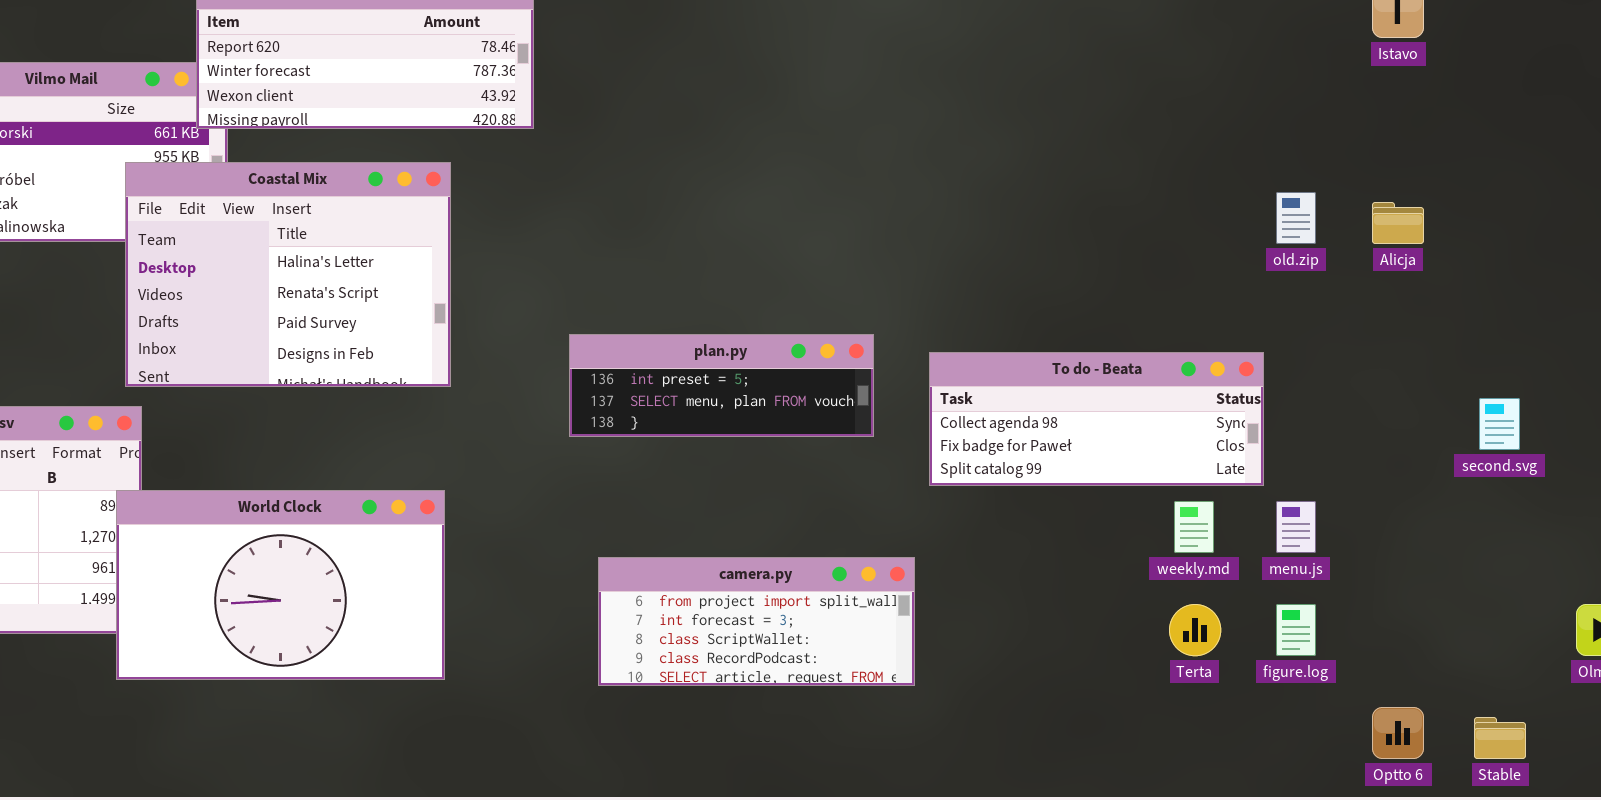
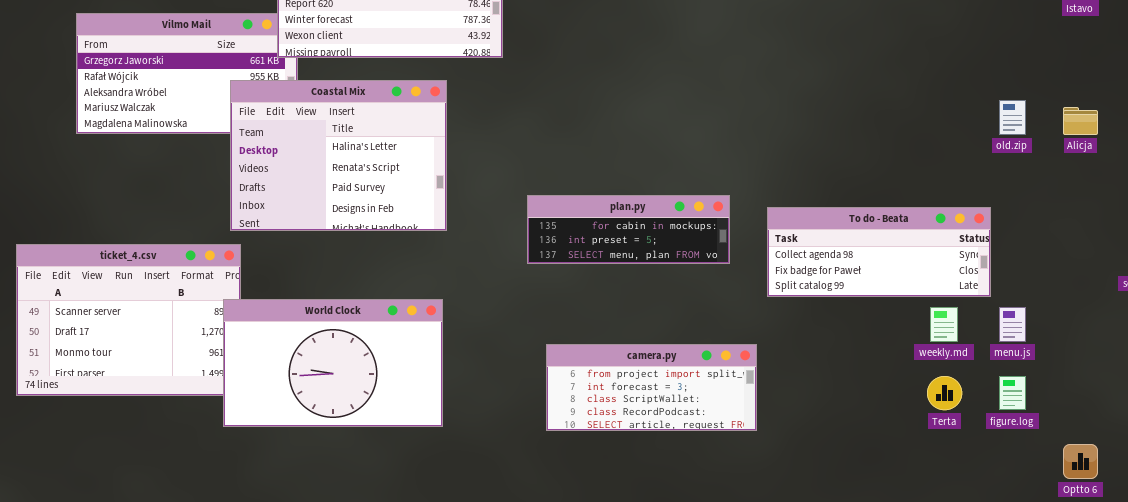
plan.py: [569,334,874,437] -> [527,195,730,264], scrolled up 1 row

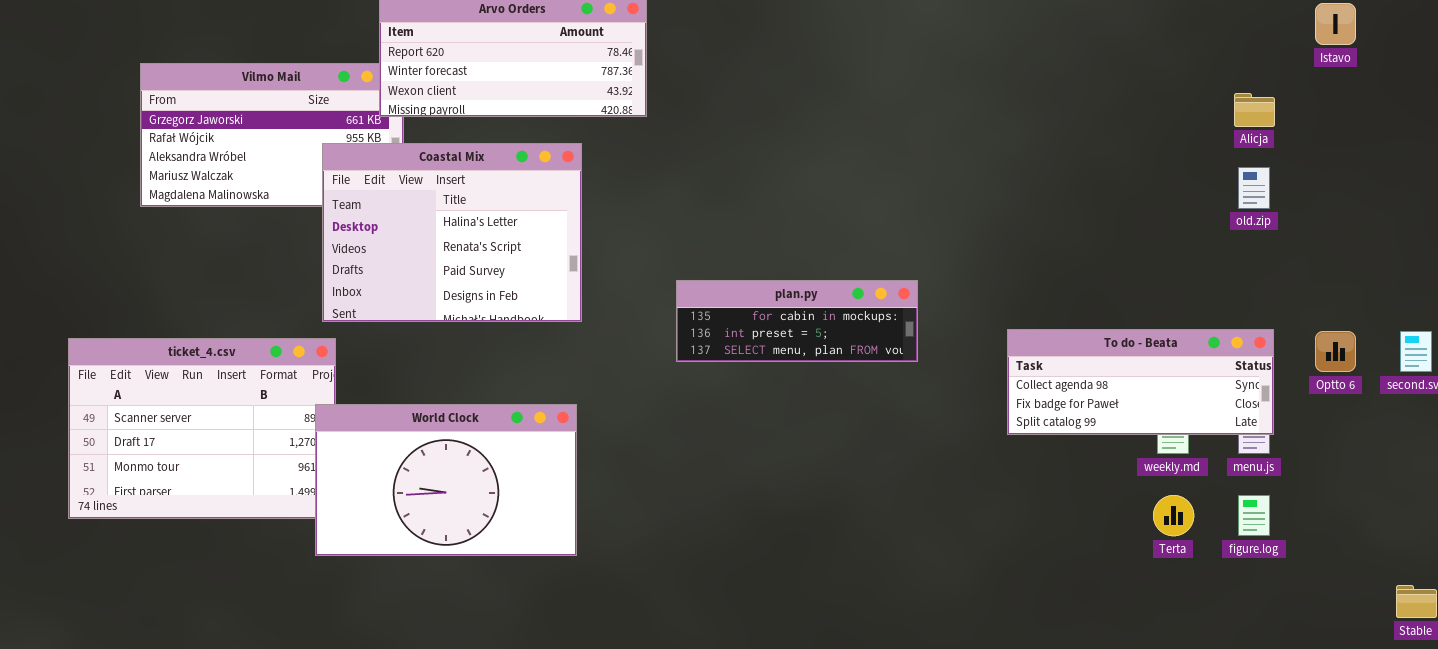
Alicja: [1063,107,1098,135] -> [1234,93,1275,127], moved
To do - Beata: [767,207,991,297] -> [1007,329,1274,435], moved
camera.py: [546,344,757,431] -> none, closed
Optto 6: [1063,444,1098,479] -> [1315,331,1356,372], moved

